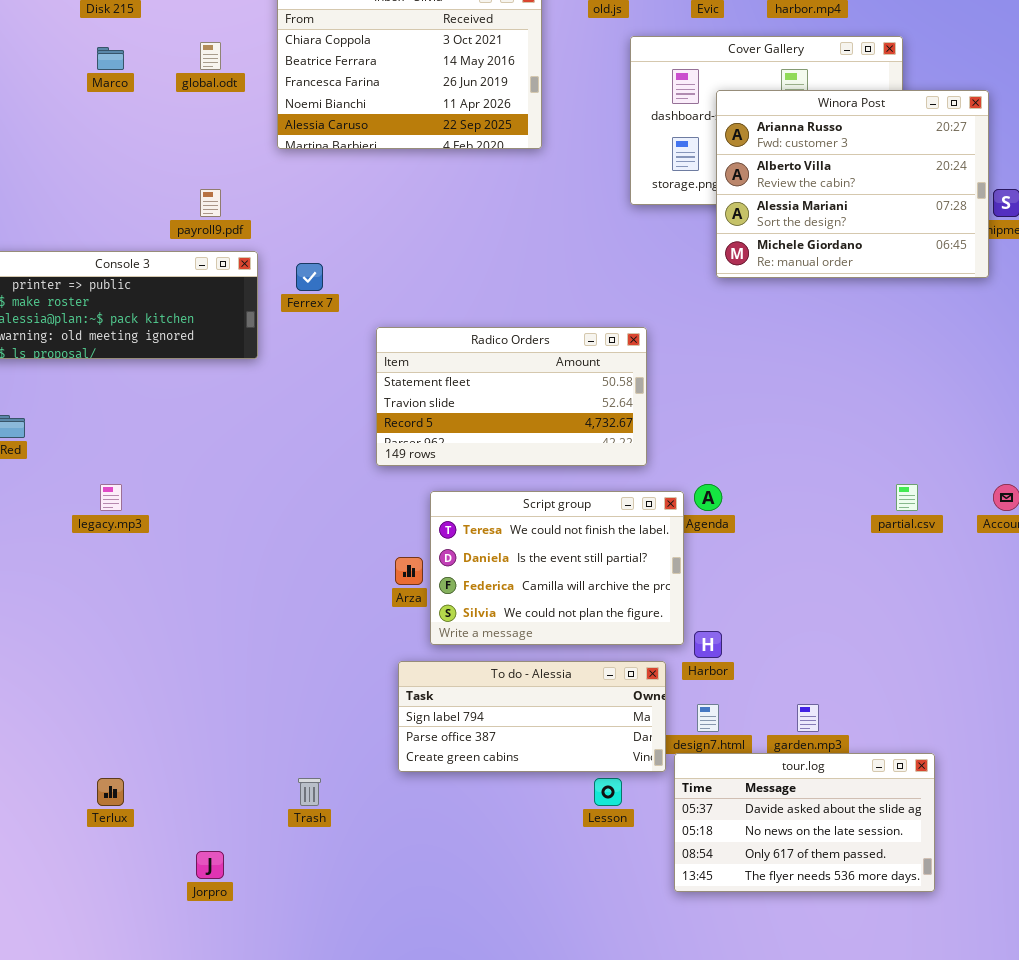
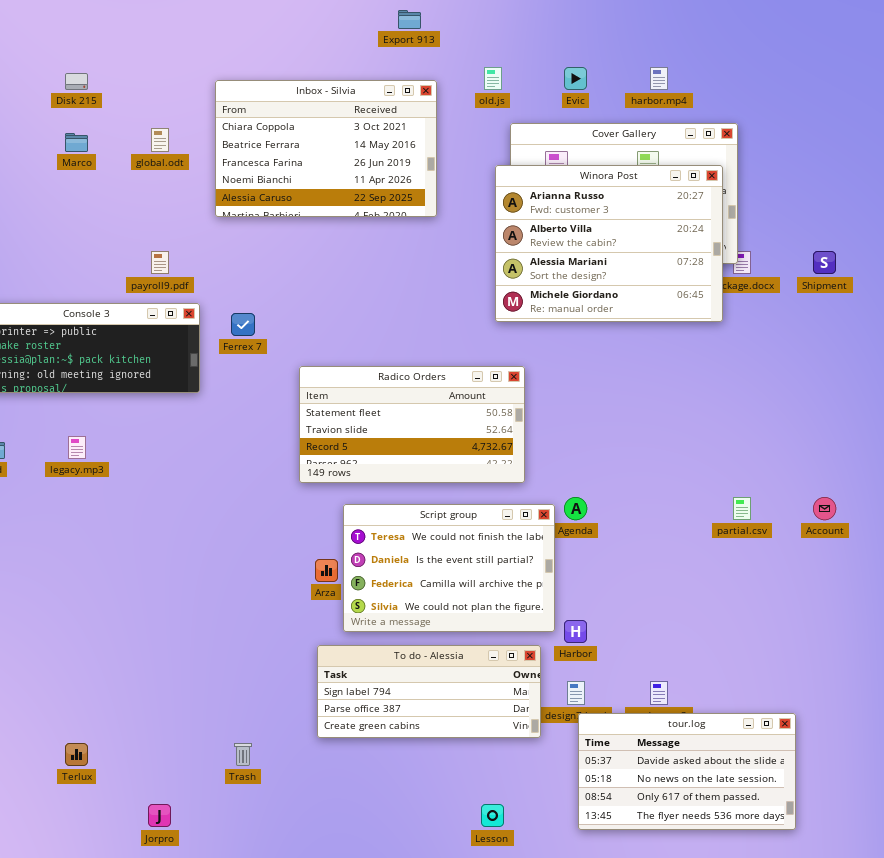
Winora Post: [716,90,989,278] -> [495,165,723,322], moved
legacy.mp3: [100,484,122,511] -> [68,436,86,459], moved
tour.log: [674,753,935,892] -> [578,713,796,830], moved
Lesson: [594,778,622,806] -> [481,804,504,827], moved

